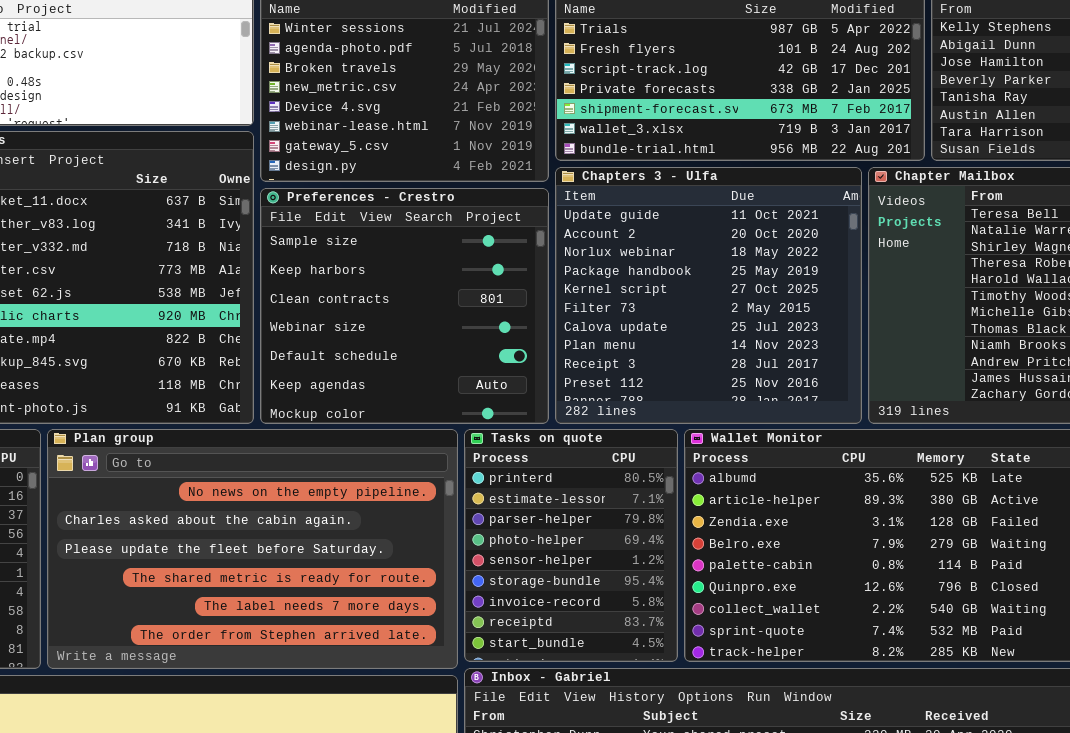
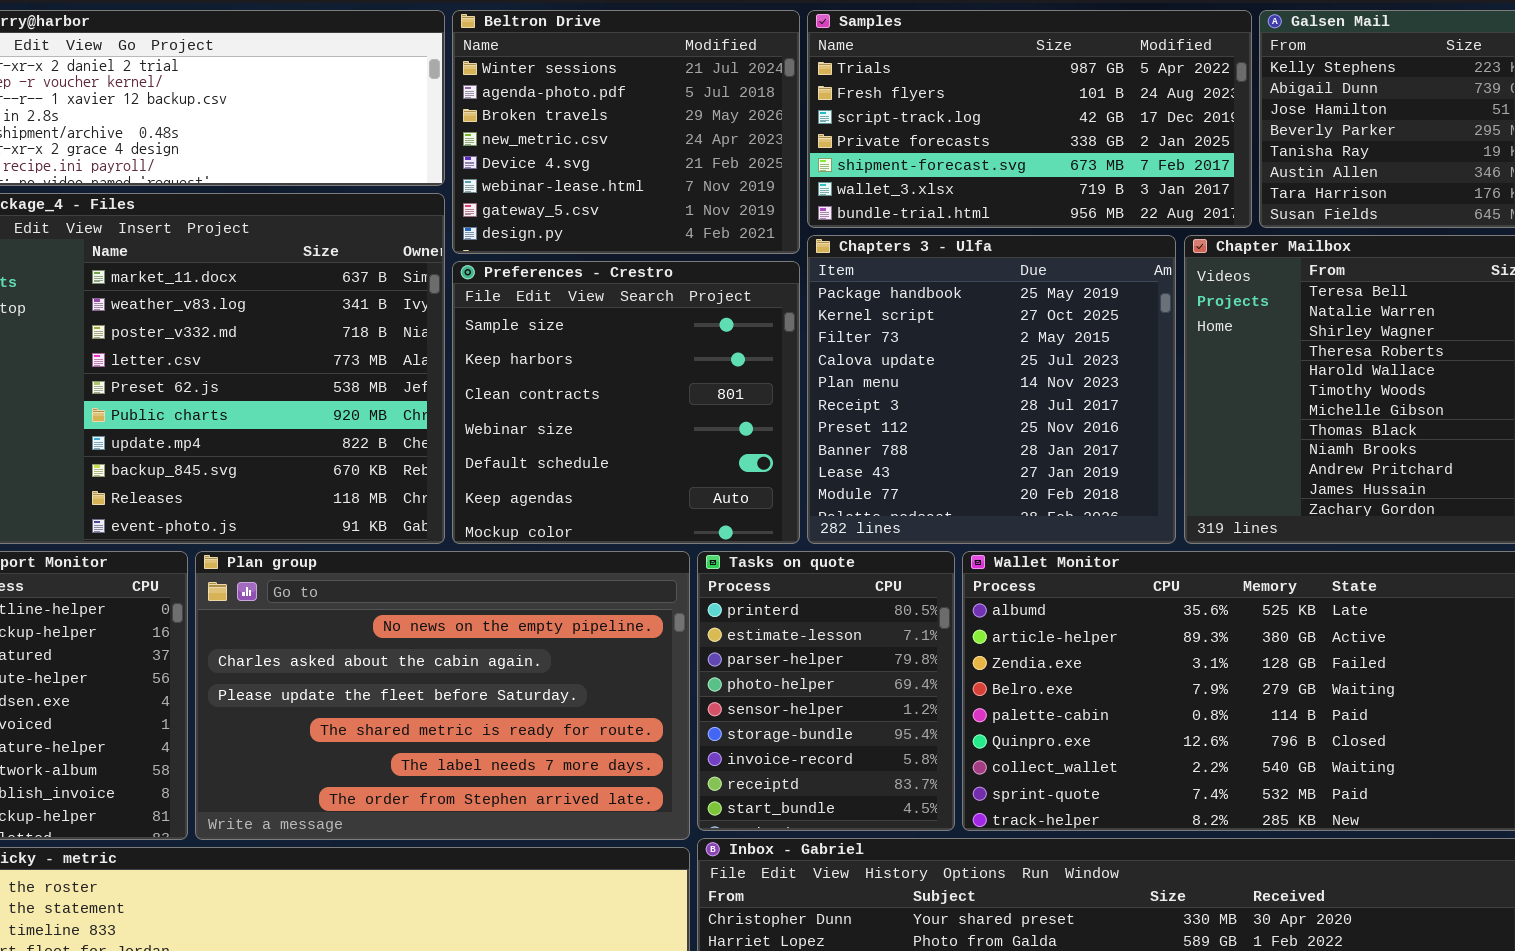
Chapters 3 - Ulfa: [555,167,862,424] -> [807,235,1176,544], scrolled down 3 rows

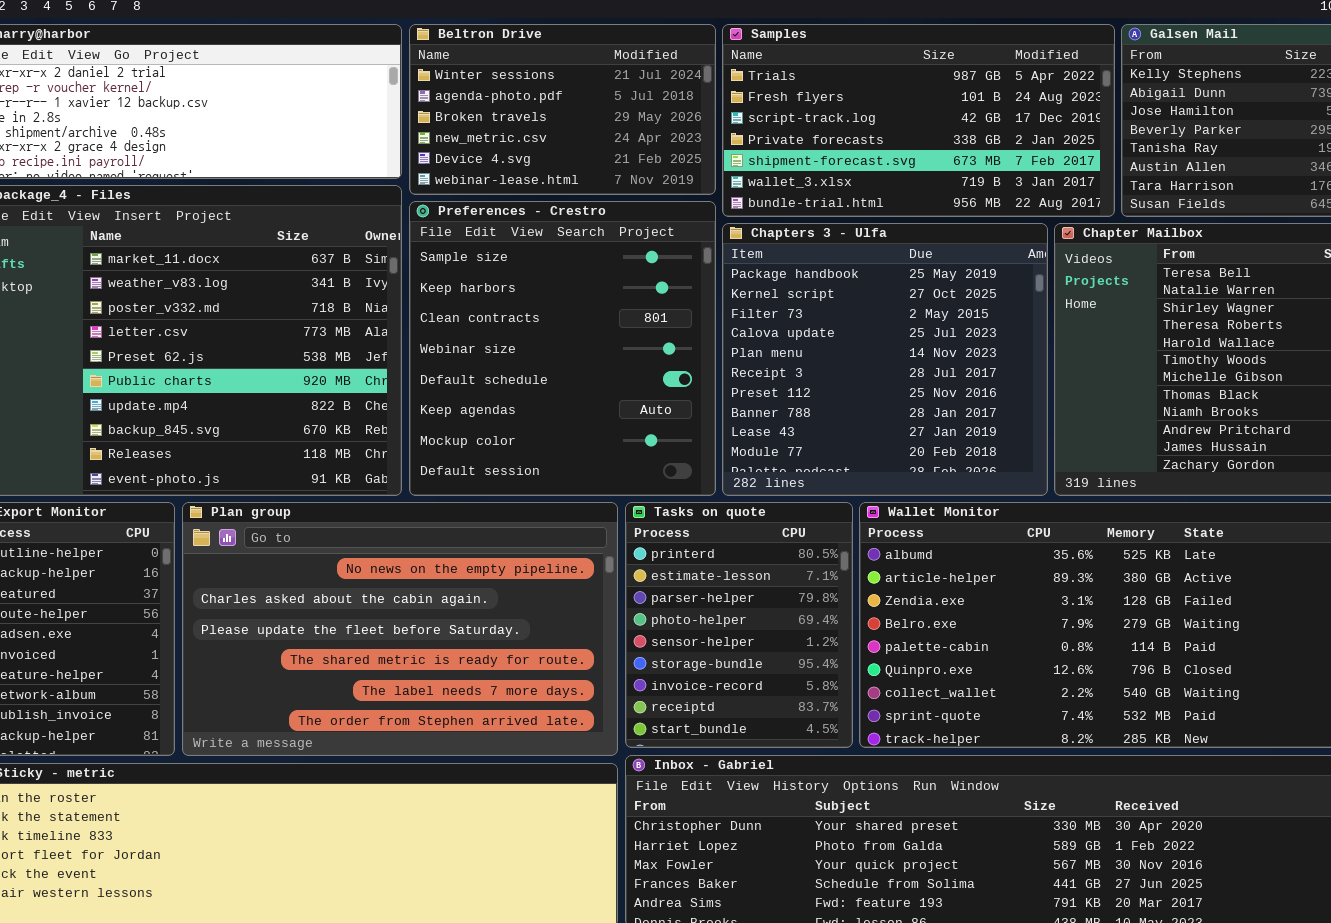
Beltron Drive: [452,10,800,254] -> [409,24,716,195], resized
Preferences - Crestro: [452,261,800,544] -> [409,201,716,496], resized

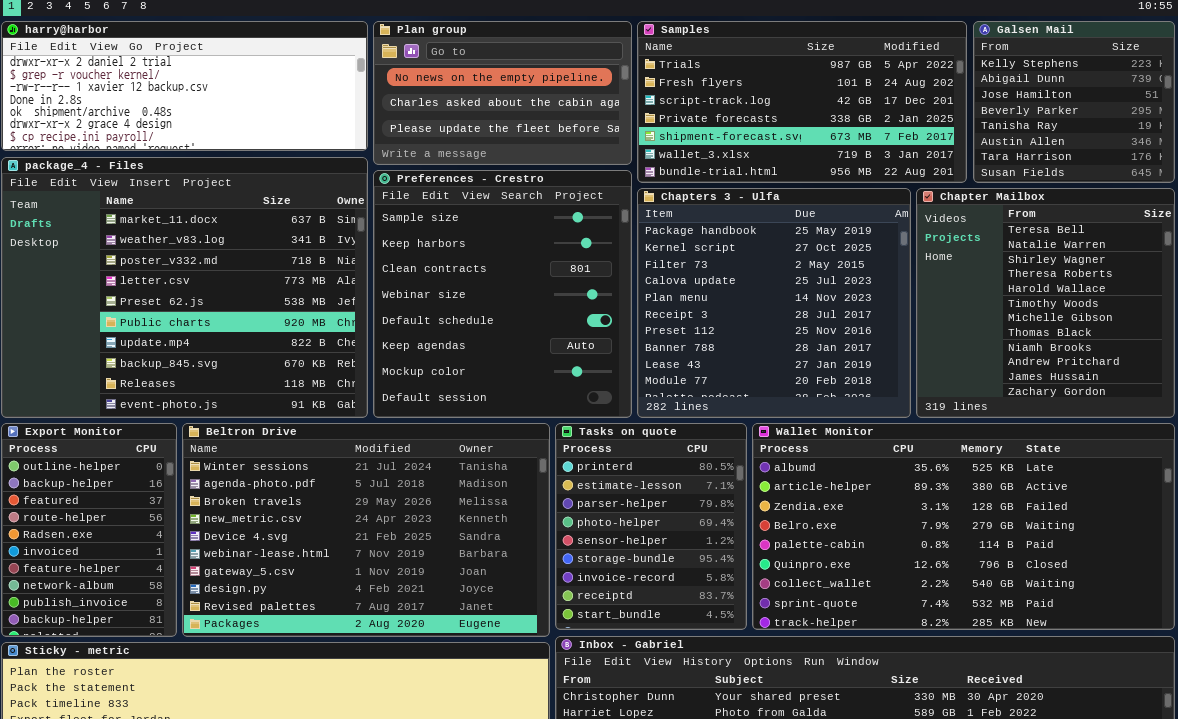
Beltron Drive: [409,24,716,195] -> [182,423,550,637], moved, resized
Plan group: [182,502,618,756] -> [373,21,632,165], moved, resized

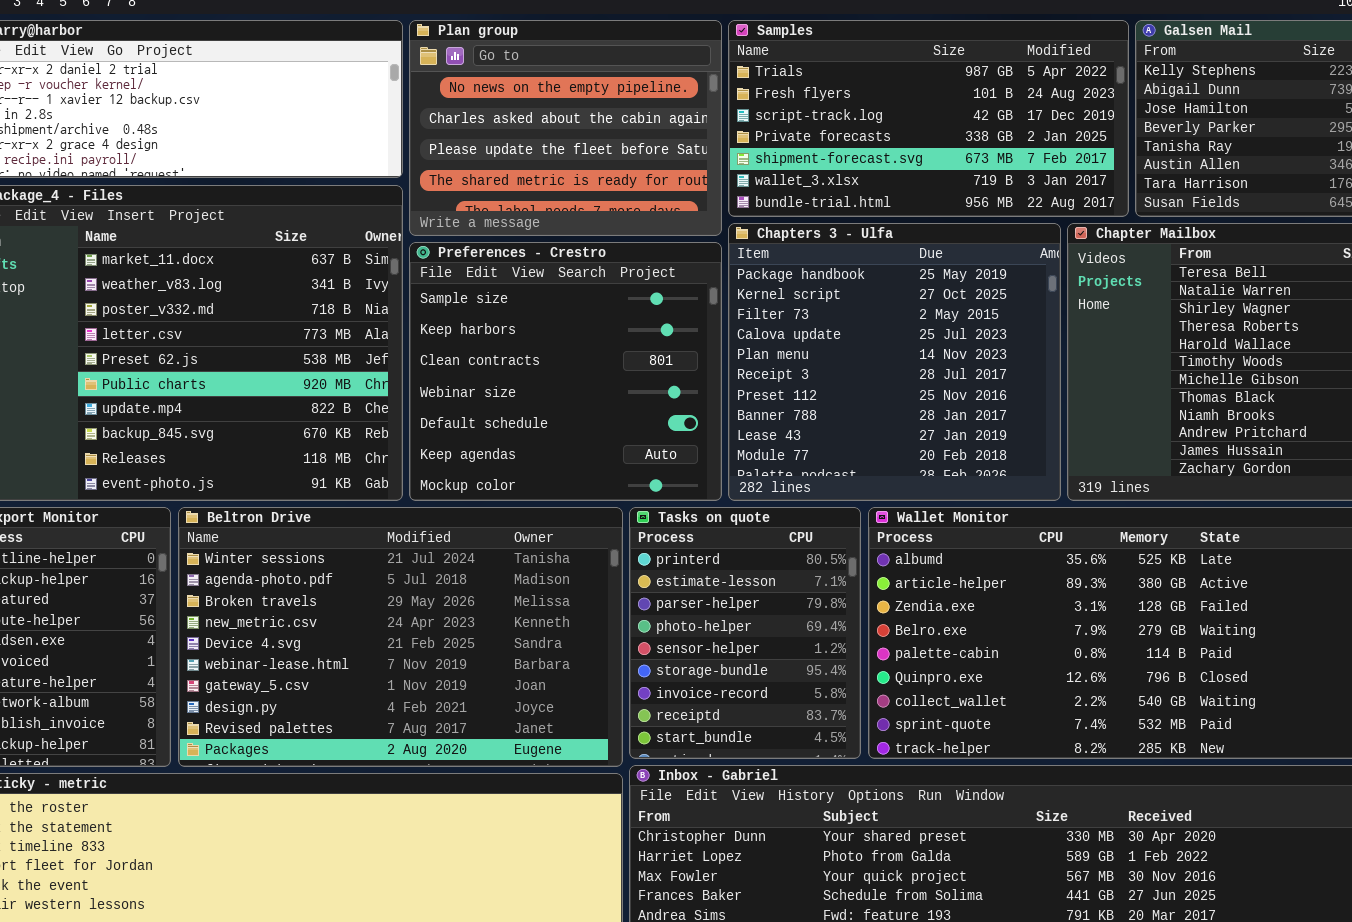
Plan group: [373,21,632,165] -> [409,20,722,236], resized
Preferences - Crestro: [373,170,632,418] -> [409,242,722,501], resized

